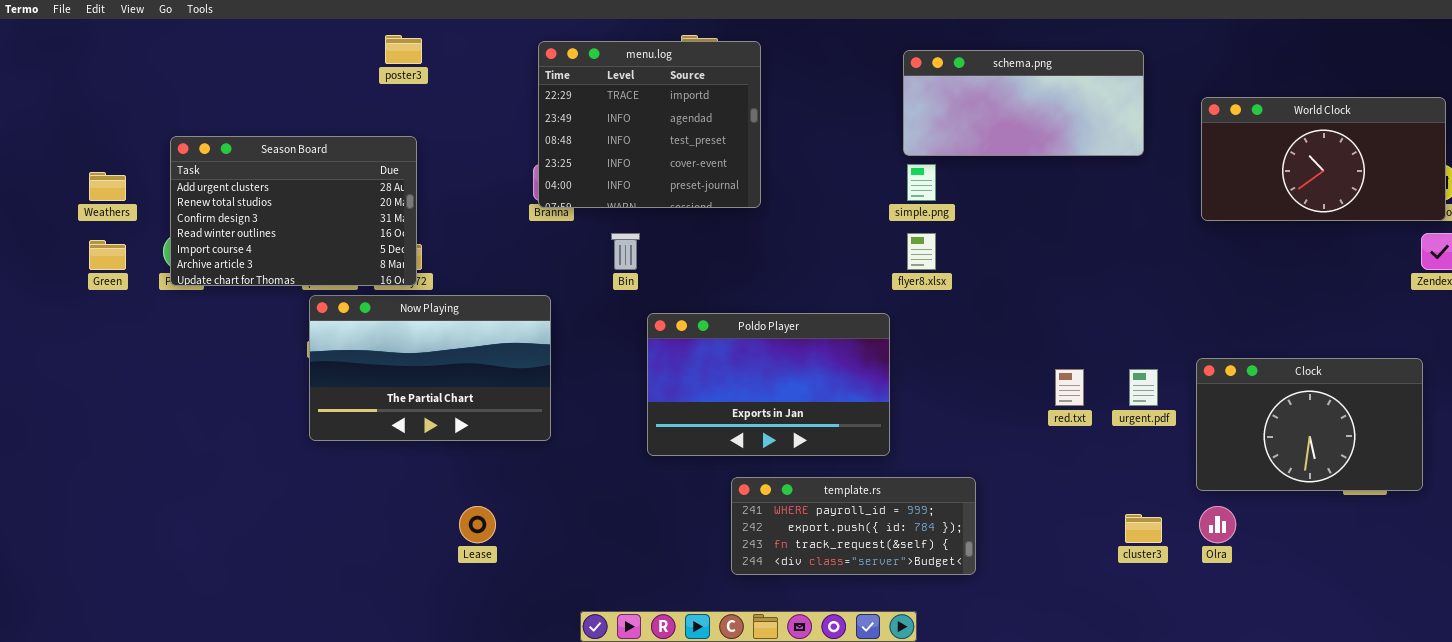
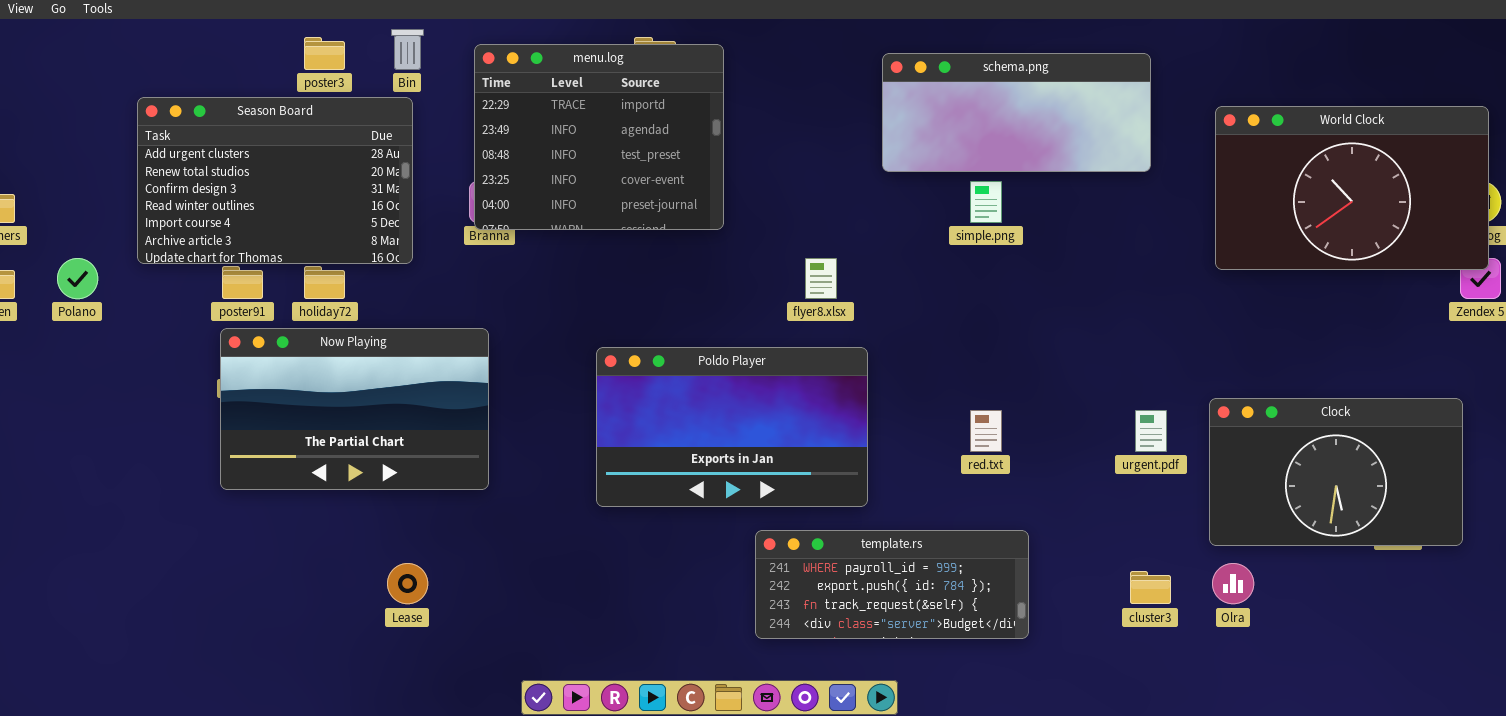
World Clock: [1201,97,1446,221] -> [1215,106,1489,270], resized
Season Board: [170,136,417,286] -> [137,97,413,264], moved
simple.png: [907,164,936,201] -> [970,181,1002,223], moved
Bin: [611,233,640,270] -> [391,29,424,70], moved
flyer8.xlsx: [907,233,936,270] -> [805,258,837,299], moved
red.txt: [1055,369,1084,406] -> [970,410,1002,452], moved
template.rs: [731,477,976,575] -> [755,530,1029,639], moved

